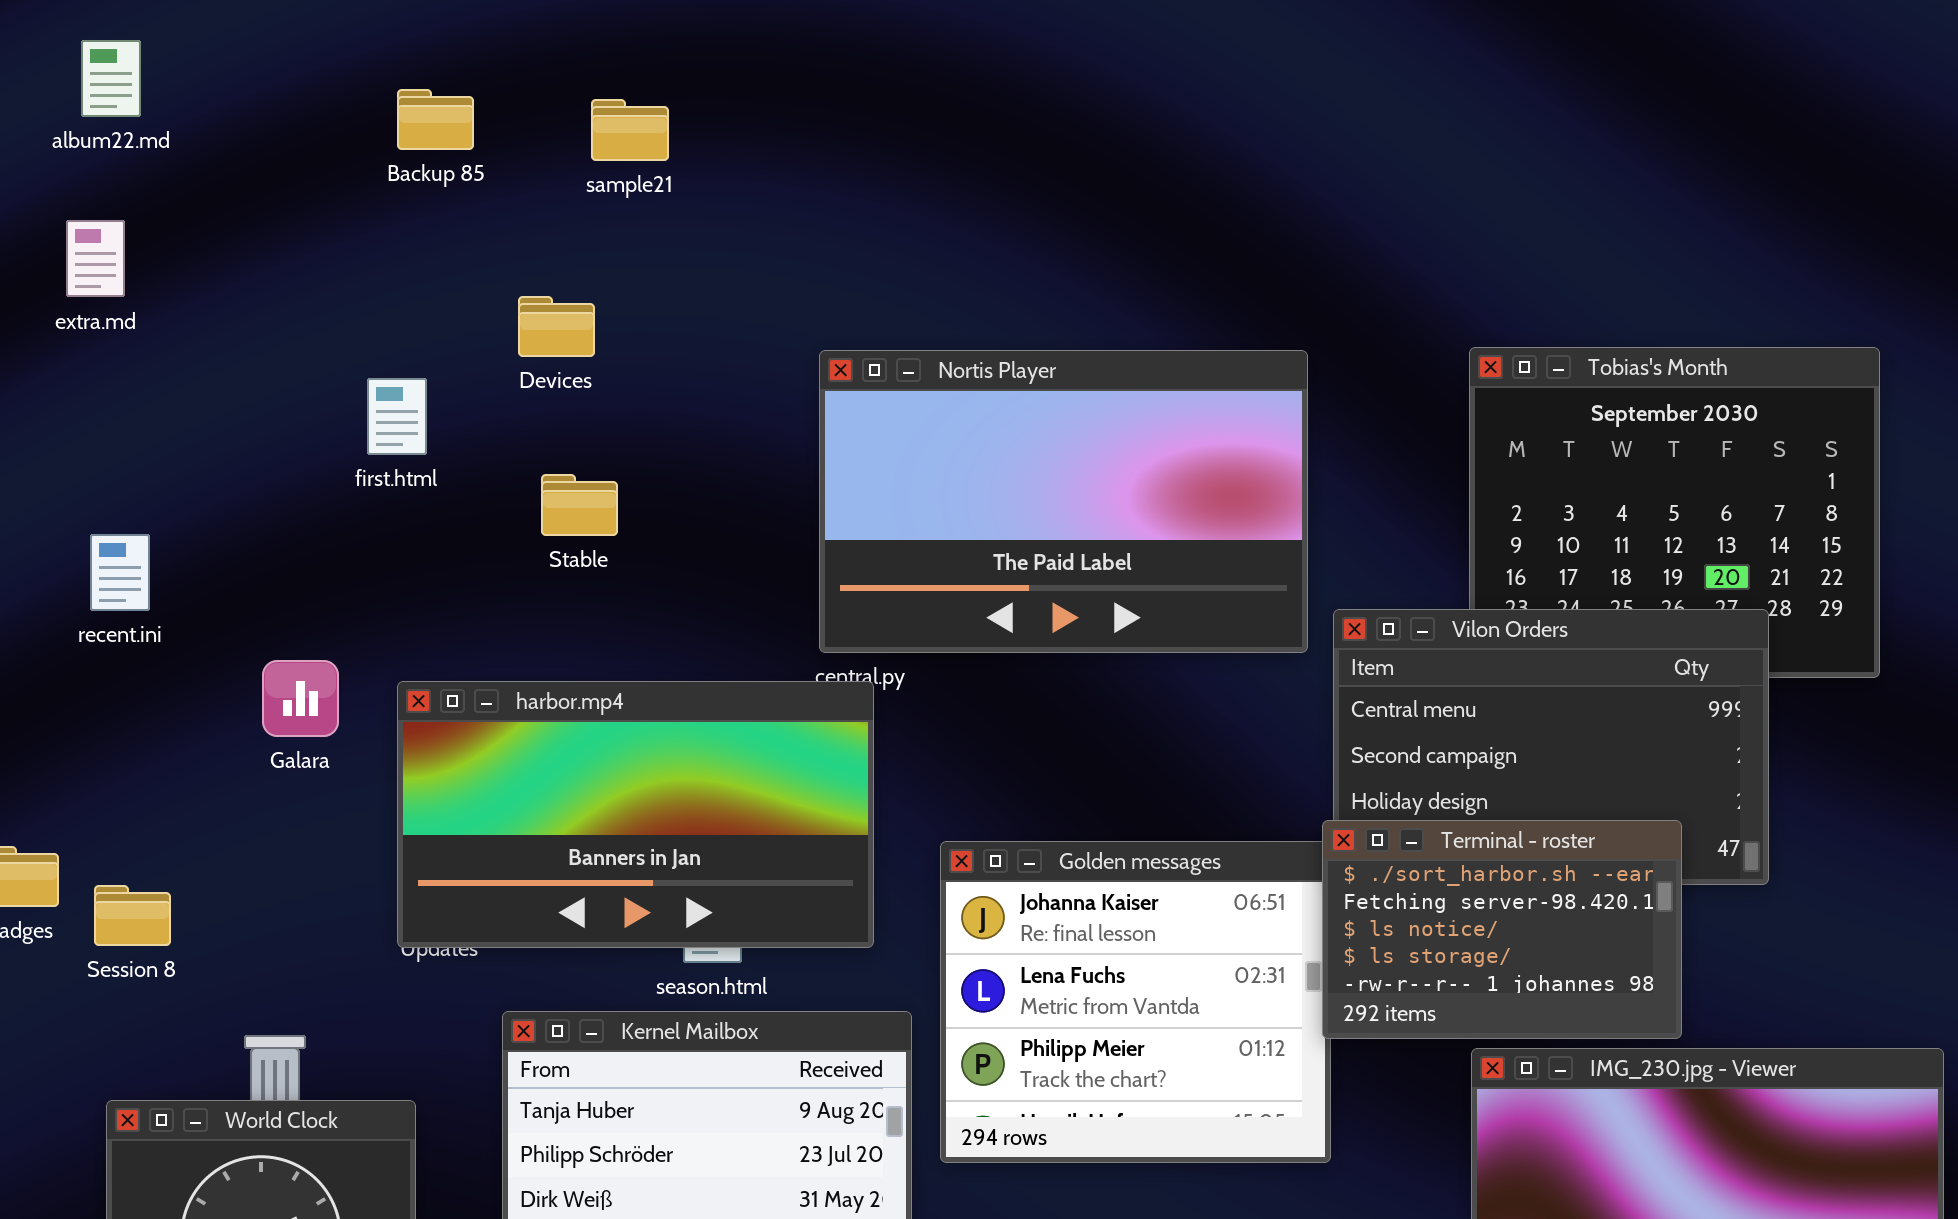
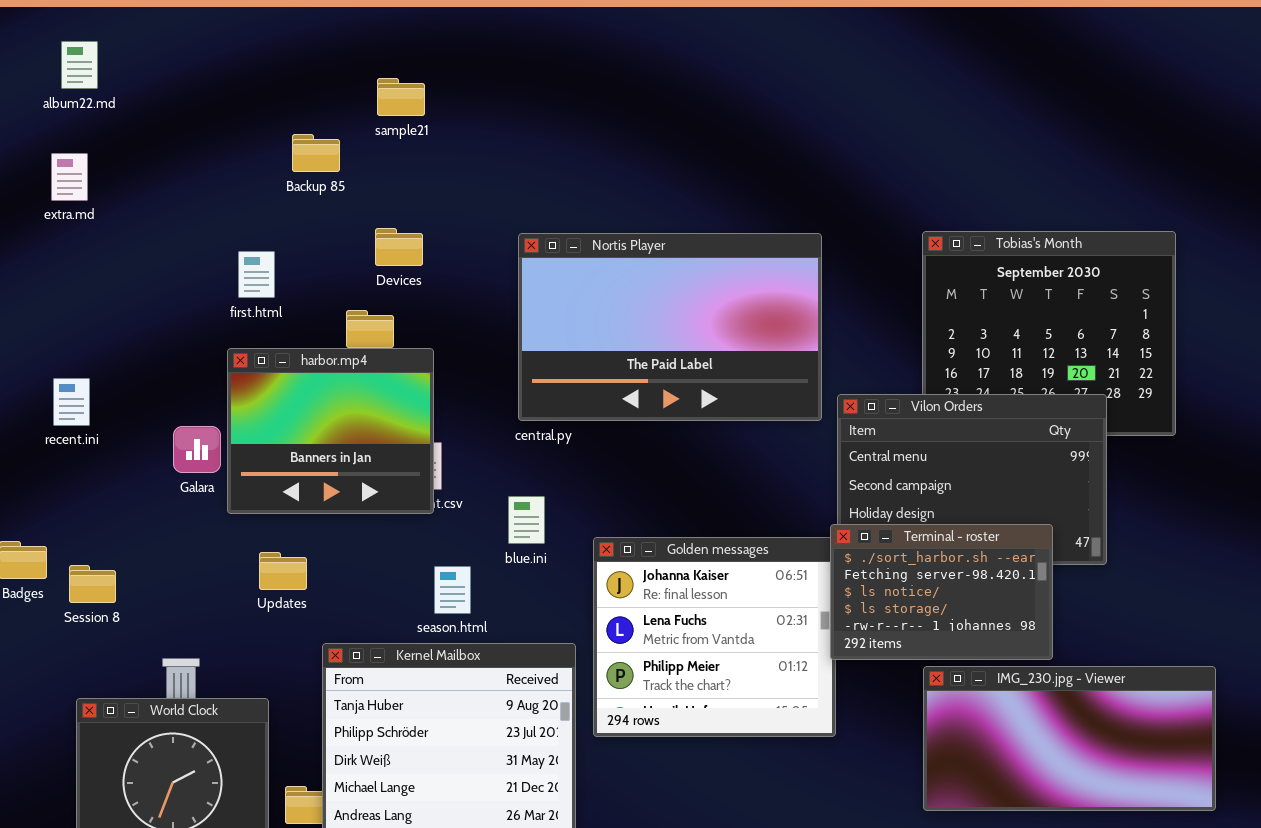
Backup 85: [397,89,474,150] -> [292,134,340,172], moved
Devices: [518,296,595,357] -> [375,228,423,266], moved
recent.ini: [90,534,150,611] -> [53,378,90,426], moved
harbor.mp4: [397,681,874,948] -> [227,348,434,514], moved, resized

